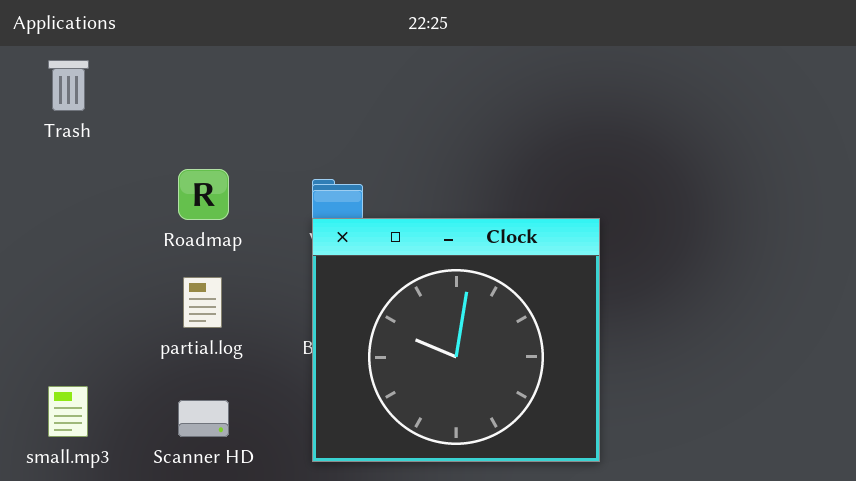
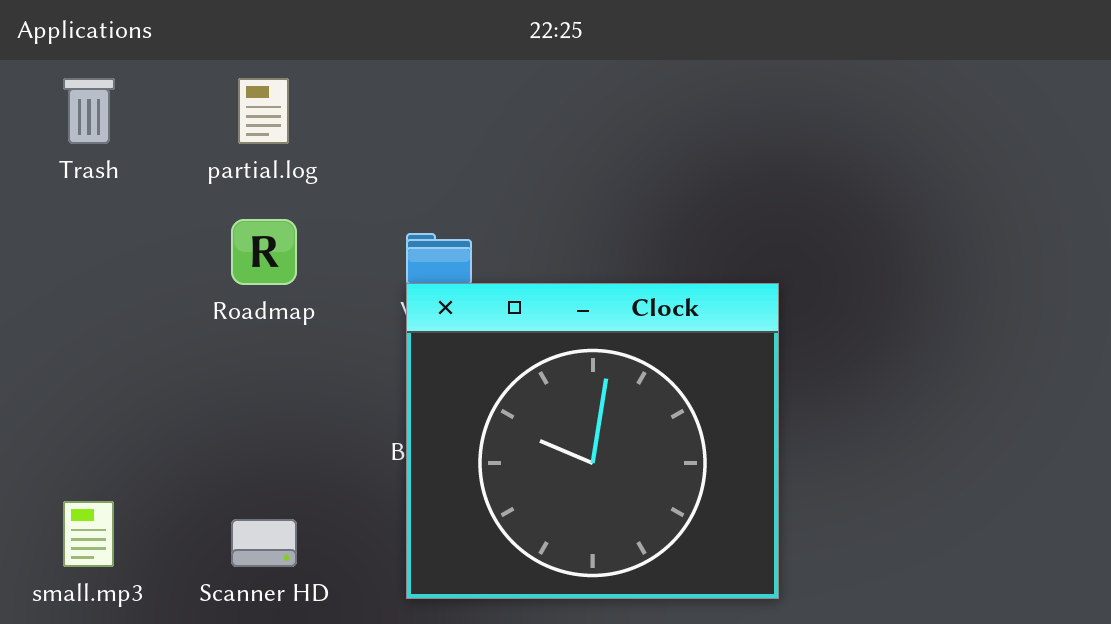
partial.log: [183,277,222,328] -> [238,78,289,144], moved

